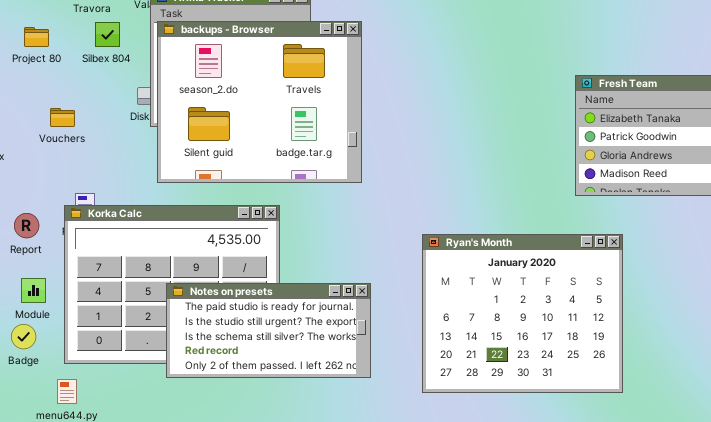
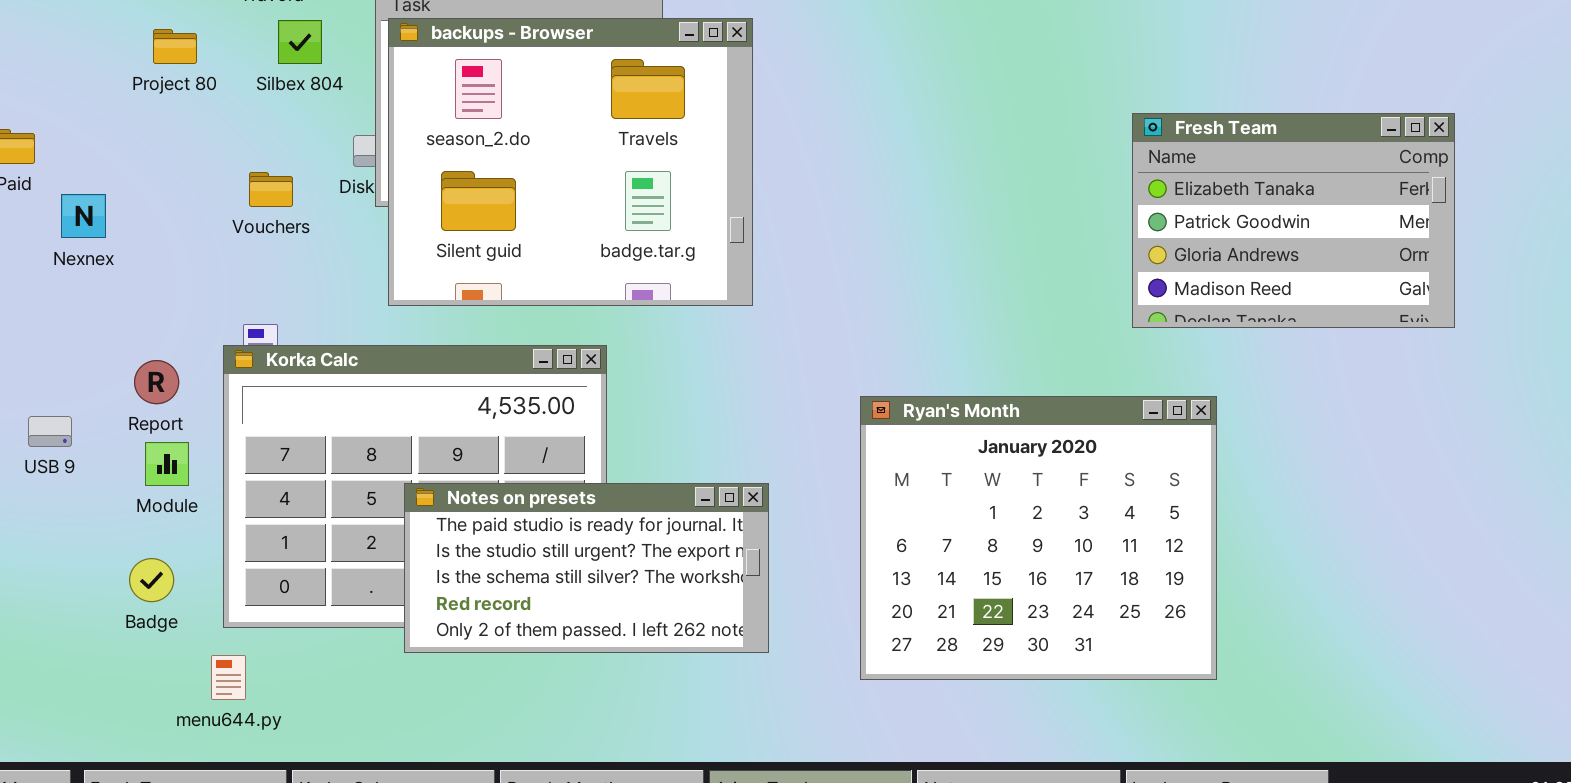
Vouchers: [50,108,75,127] -> [249,172,293,207], moved
Module: [21,278,46,303] -> [145,442,189,486], moved

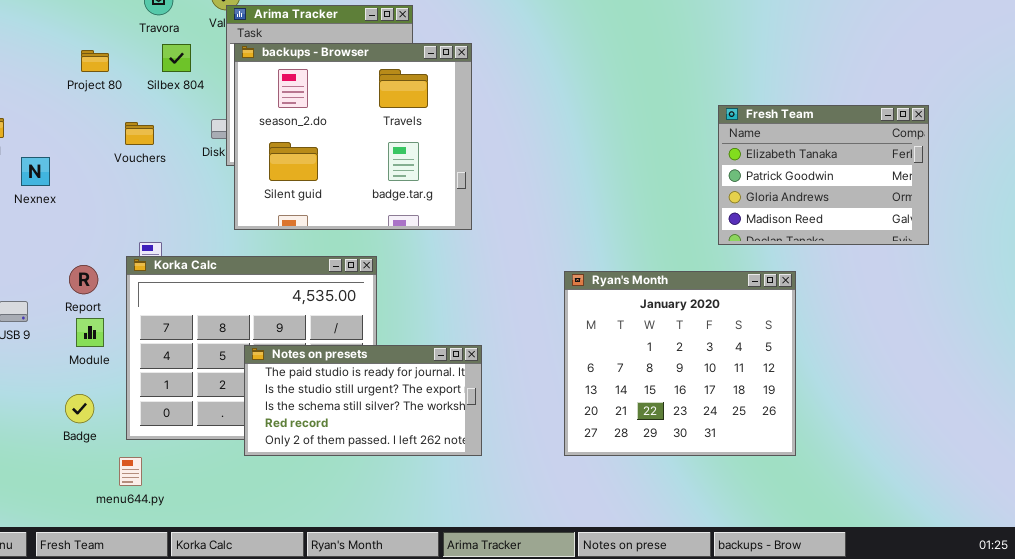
Vouchers: [249,172,293,207] -> [125,122,154,145], moved
Ryan's Month: [860,396,1217,680] -> [564,271,796,456], moved

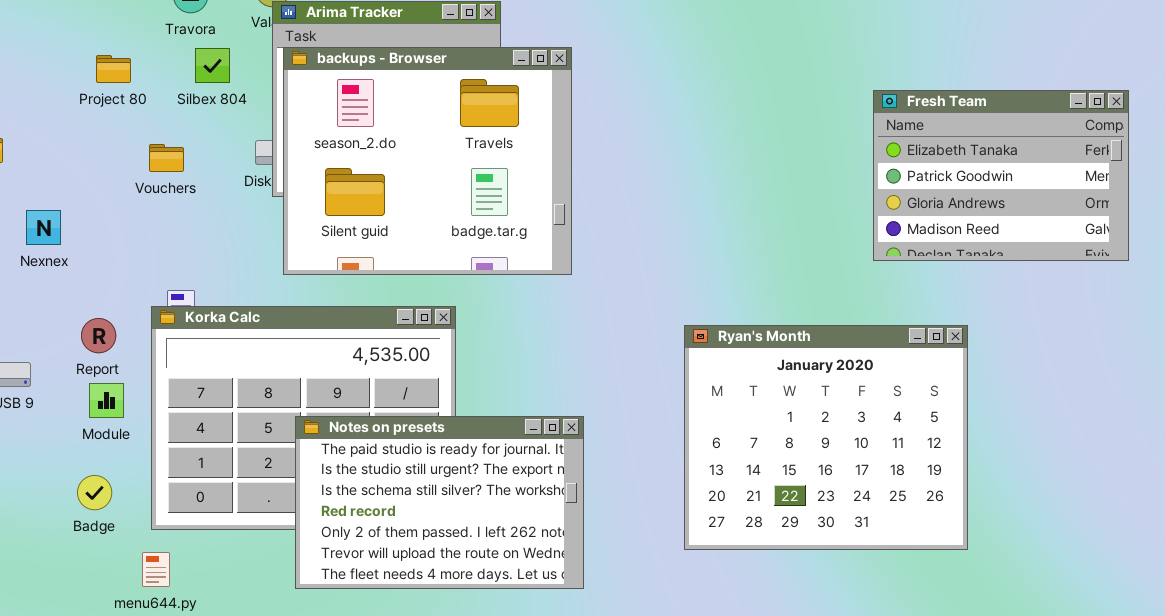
Fresh Team: [718,105,929,245] -> [873,90,1129,261], moved
Nexnex: [21,157,50,186] -> [26,210,61,245], moved
Notes on presets: [244,345,482,456] -> [295,416,584,589], resized

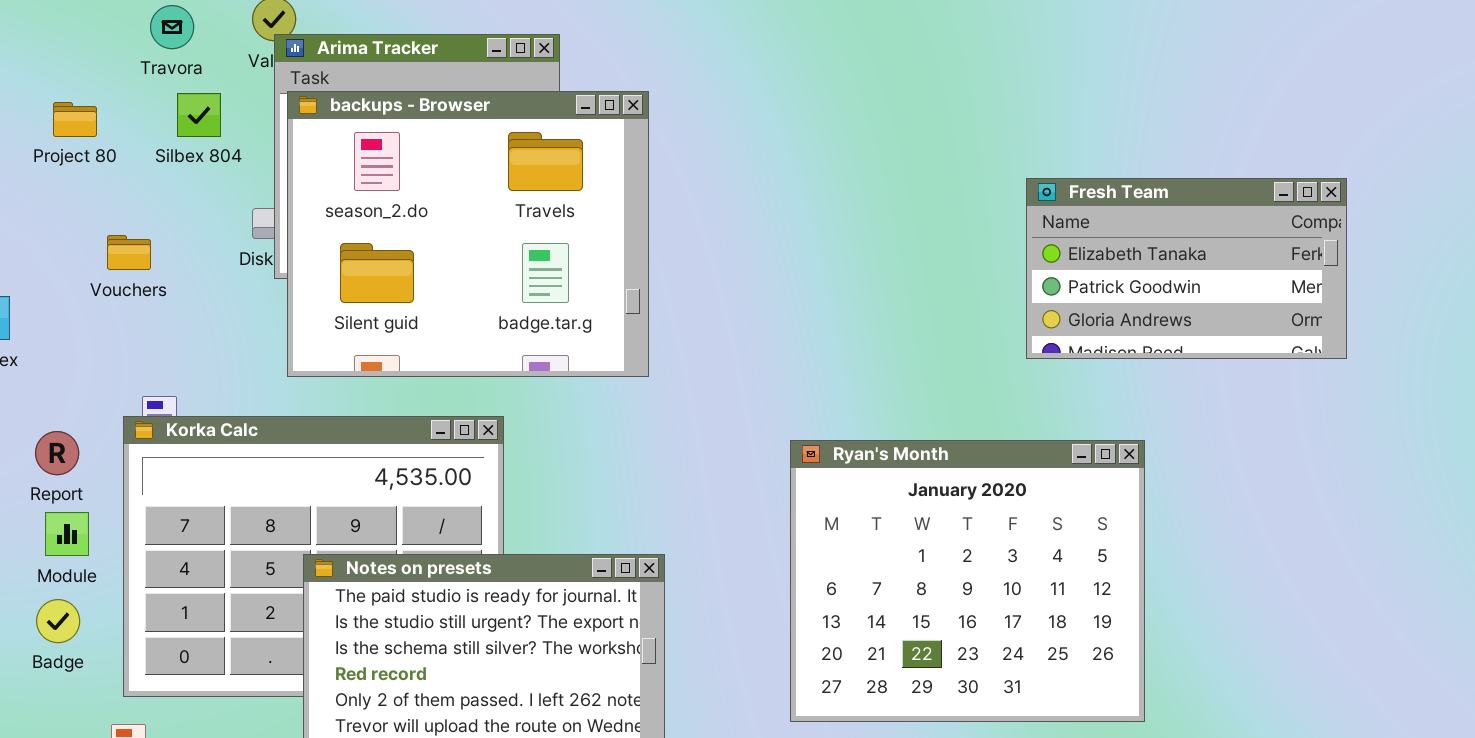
Fresh Team: [873,90,1129,261] -> [1026,178,1347,359], resized
Vouchers: [149,144,184,172] -> [107,235,151,270], moved
Badge: [77,475,112,510] -> [36,599,80,643], moved

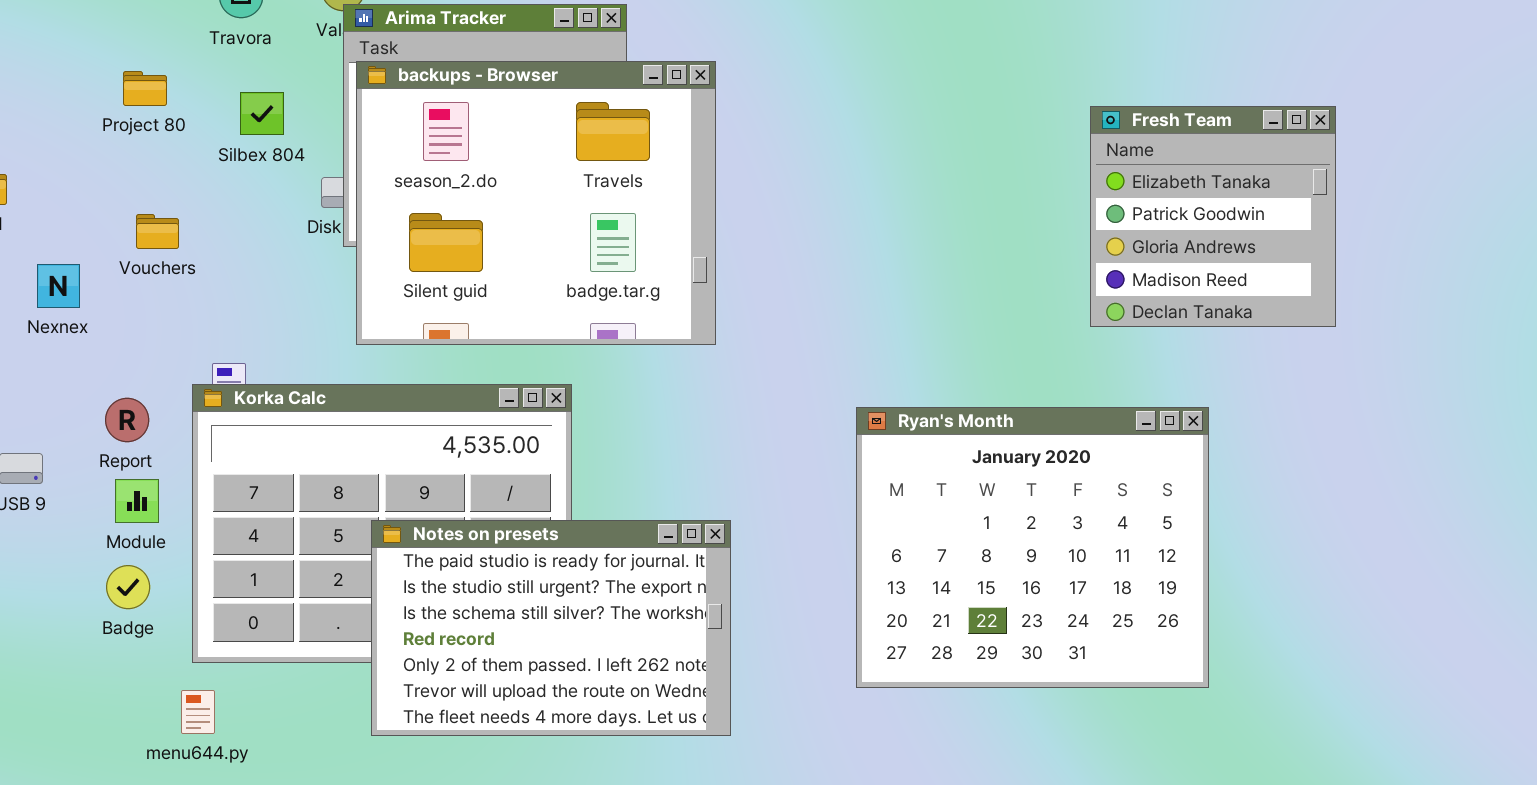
Silbex 804: [177,93,221,137] -> [240,92,284,135], moved
Fresh Team: [1026,178,1347,359] -> [1090,106,1336,327], resized
Vouchers: [107,235,151,270] -> [136,214,179,249], moved

